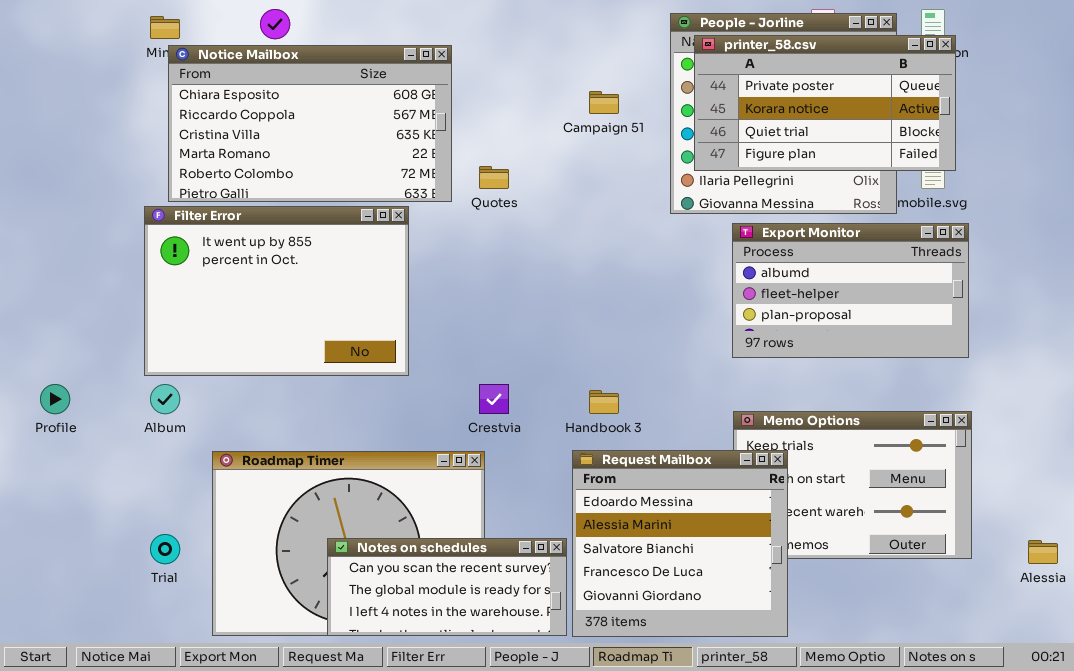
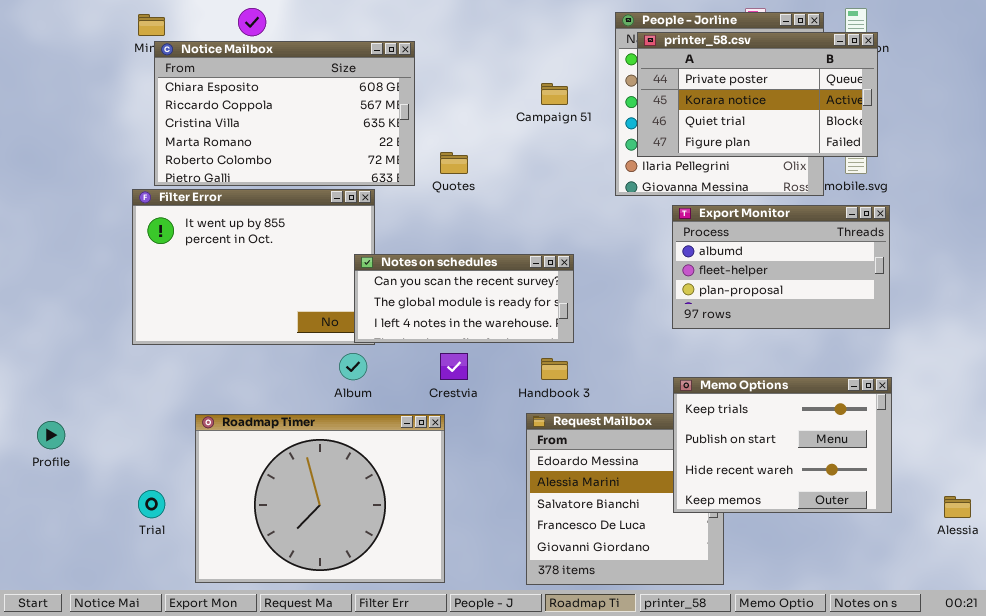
Profile: [40,384,70,414] -> [37,421,65,449], moved
Album: [150,384,180,414] -> [339,353,367,380], moved
Memo Options: [733,411,972,559] -> [673,377,892,513], raised
Notes on schedules: [327,538,567,636] -> [354,254,574,343], moved

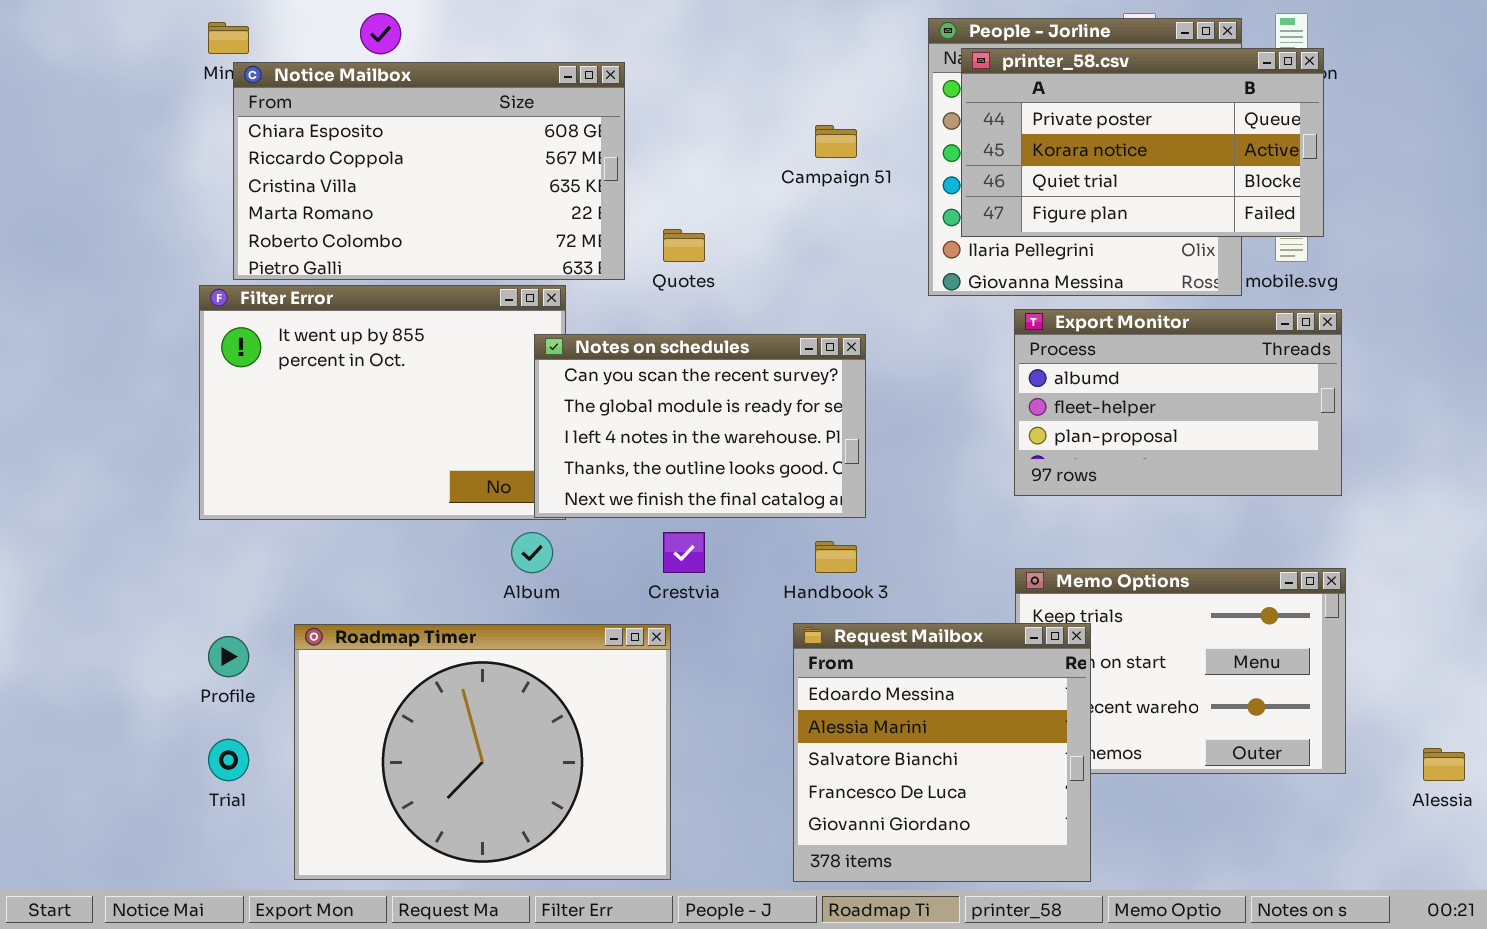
Notes on schedules: [354,254,574,343] -> [534,334,866,518], resized
Request Mailbox: [526,413,724,585] -> [793,623,1091,882], raised
Profile: [37,421,65,449] -> [208,636,249,677], moved

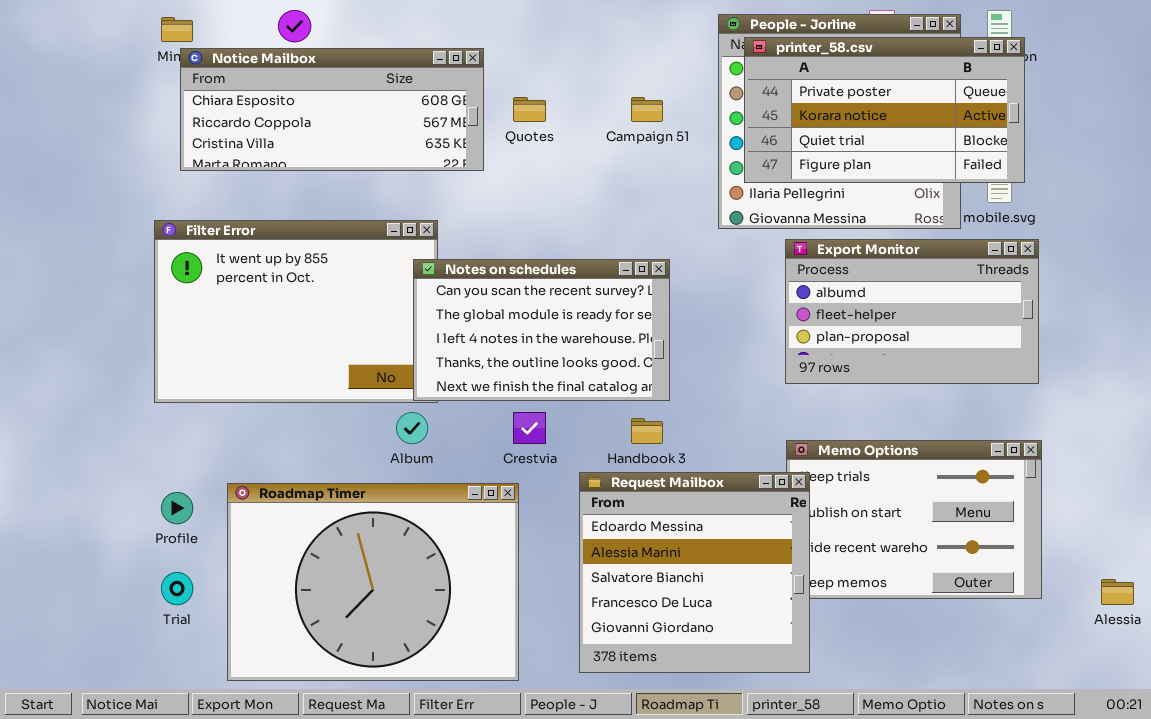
Notice Mailbox: [233,62,625,280] -> [180,48,484,171], resized
Quotes: [663,229,705,262] -> [513,97,546,122], moved
Request Mailbox: [793,623,1091,882] -> [579,472,810,673], moved

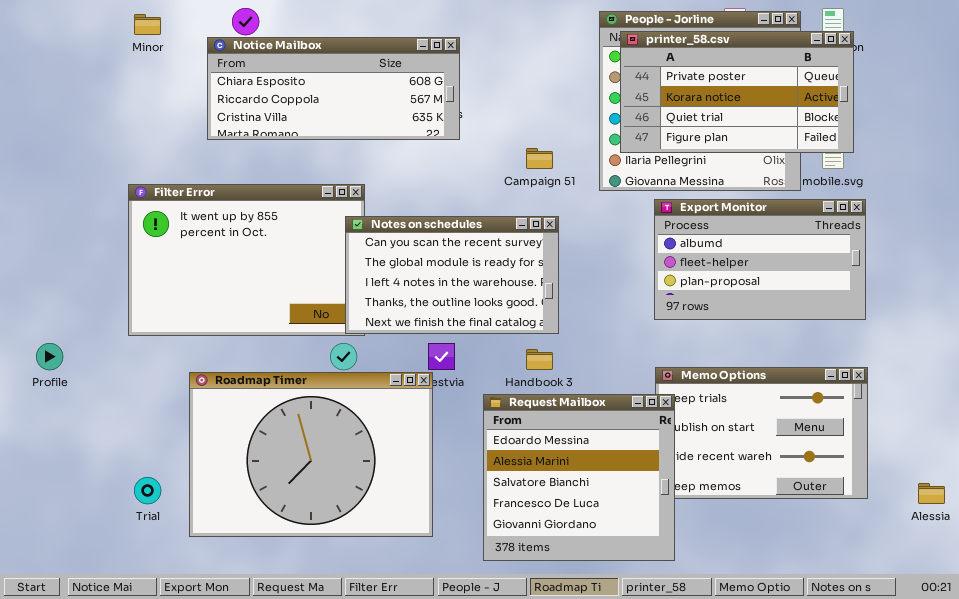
Notice Mailbox: [180,48,484,171] -> [207,37,460,140], moved
Campaign 51: [631,97,663,122] -> [526,148,553,169], moved
Roadmap Timer: [227,483,519,681] -> [189,372,433,537], moved
Profile: [161,492,193,524] -> [36,343,63,370], moved

